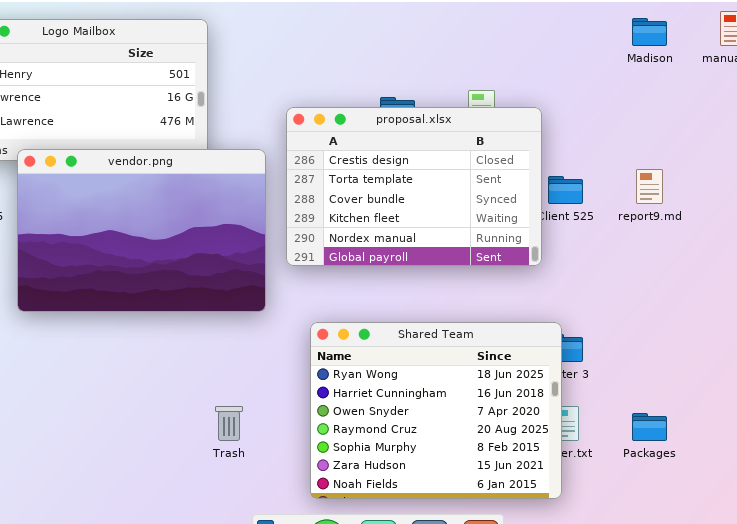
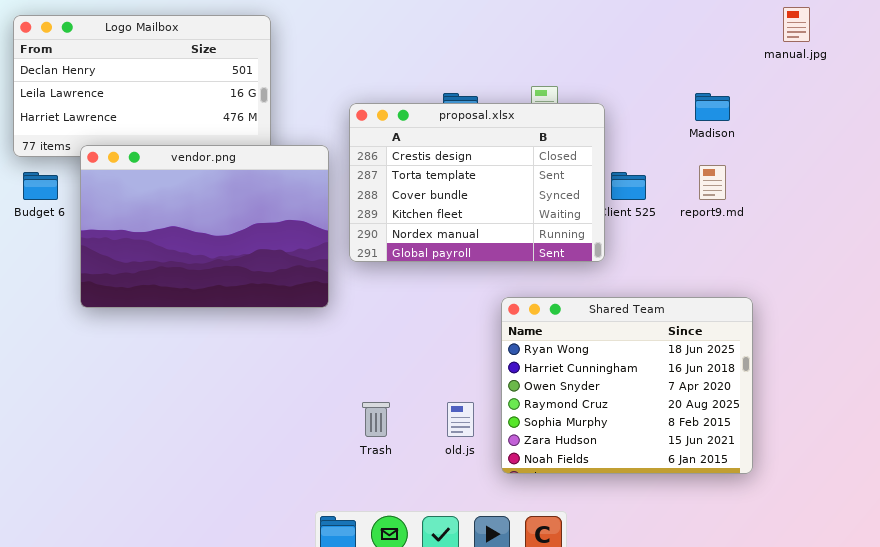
Madison: [632,18,667,46] -> [695,93,730,121], moved
Shared Team: [310,322,562,499] -> [501,297,753,474], moved
Trash: [215,406,243,441] -> [362,402,390,437], moved

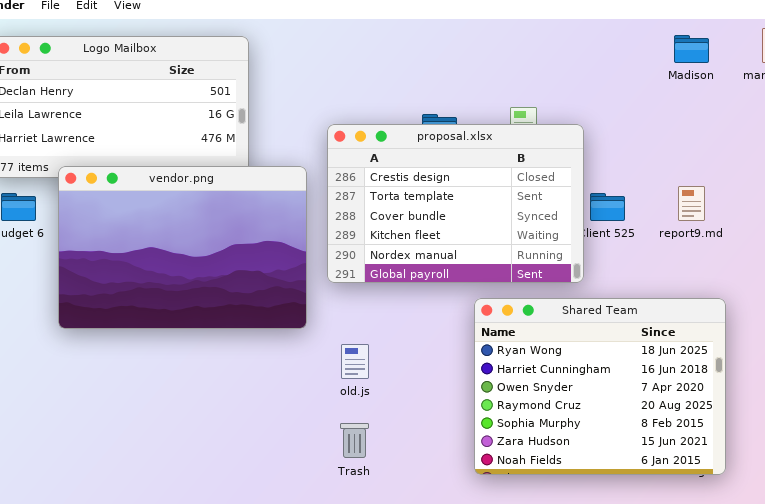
Madison: [695,93,730,121] -> [674,35,709,63], moved
Shared Team: [501,297,753,474] -> [474,298,726,475], moved
old.js: [447,402,474,437] -> [341,344,369,379], moved

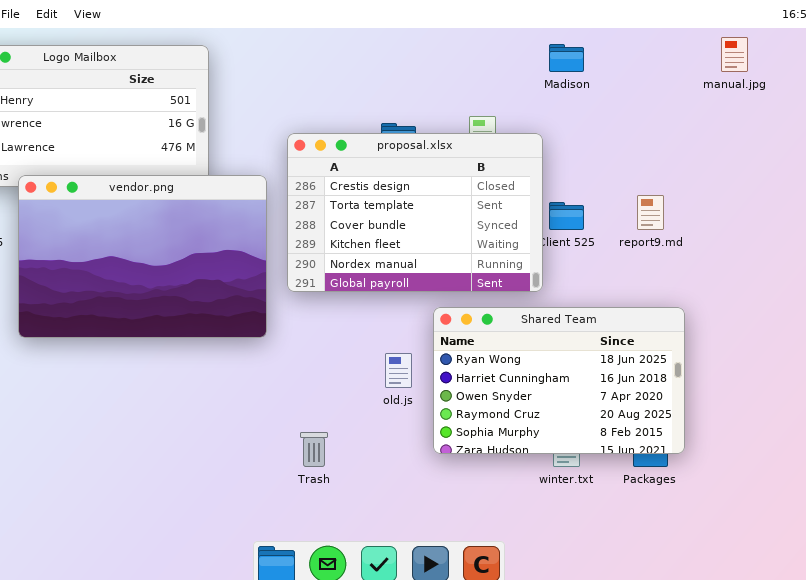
Madison: [674,35,709,63] -> [549,44,584,72], moved
Shared Team: [474,298,726,475] -> [433,307,685,454], resized
old.js: [341,344,369,379] -> [385,353,412,388], moved

